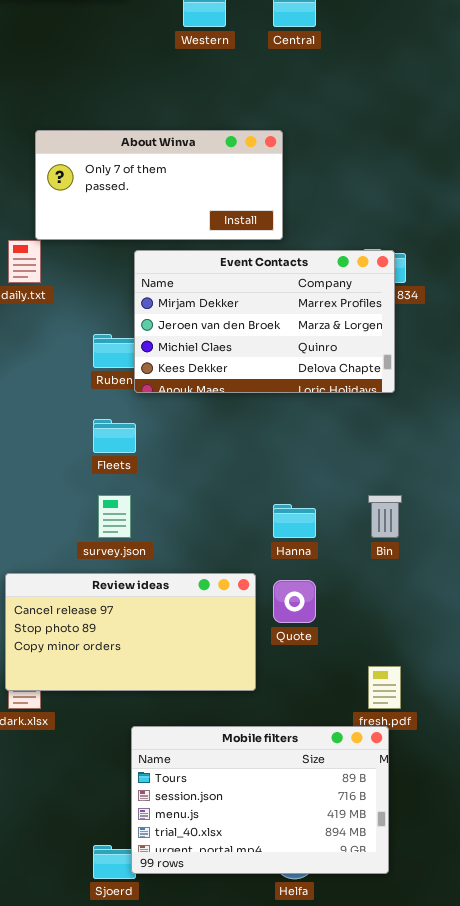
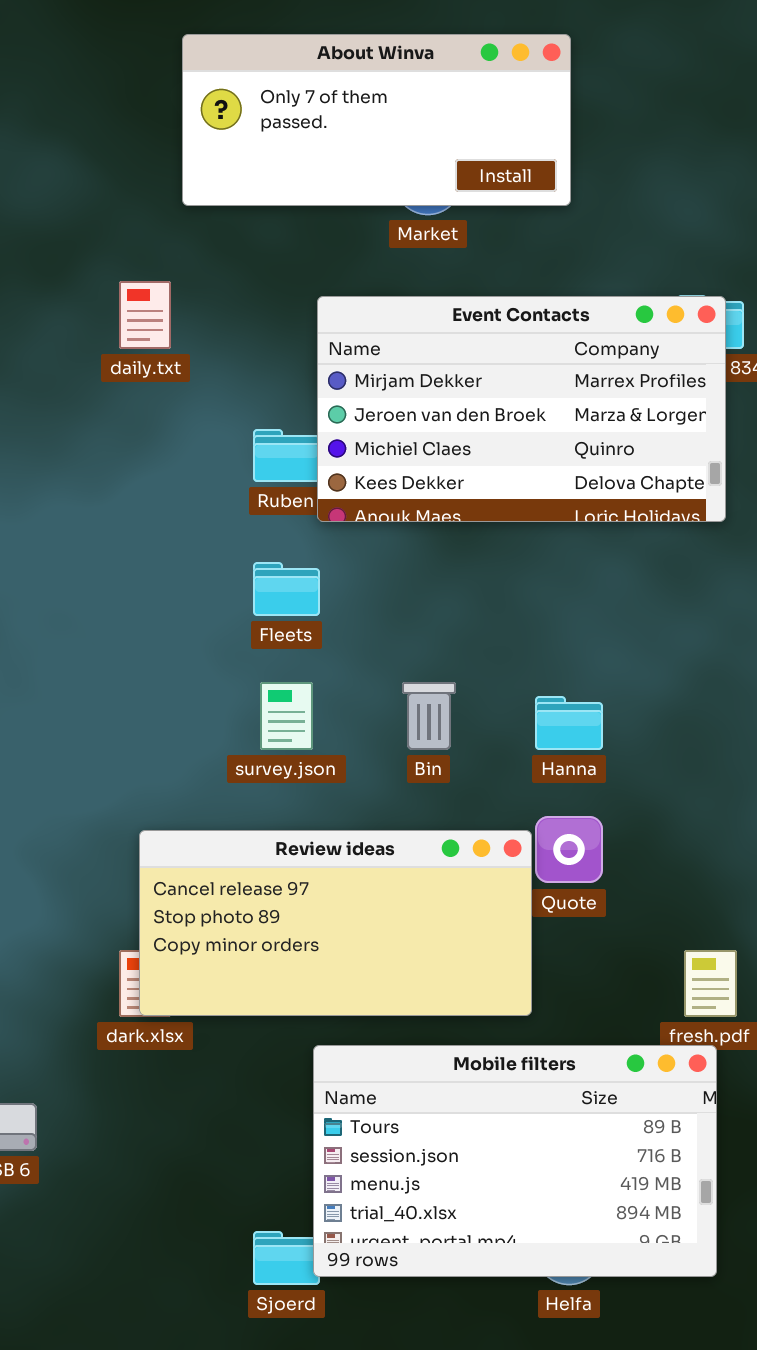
About Winva: [35,130,283,240] -> [182,34,571,206], moved
Bin: [368,495,402,538] -> [402,682,456,750], moved
Review ideas: [5,573,256,691] -> [139,830,532,1016], moved

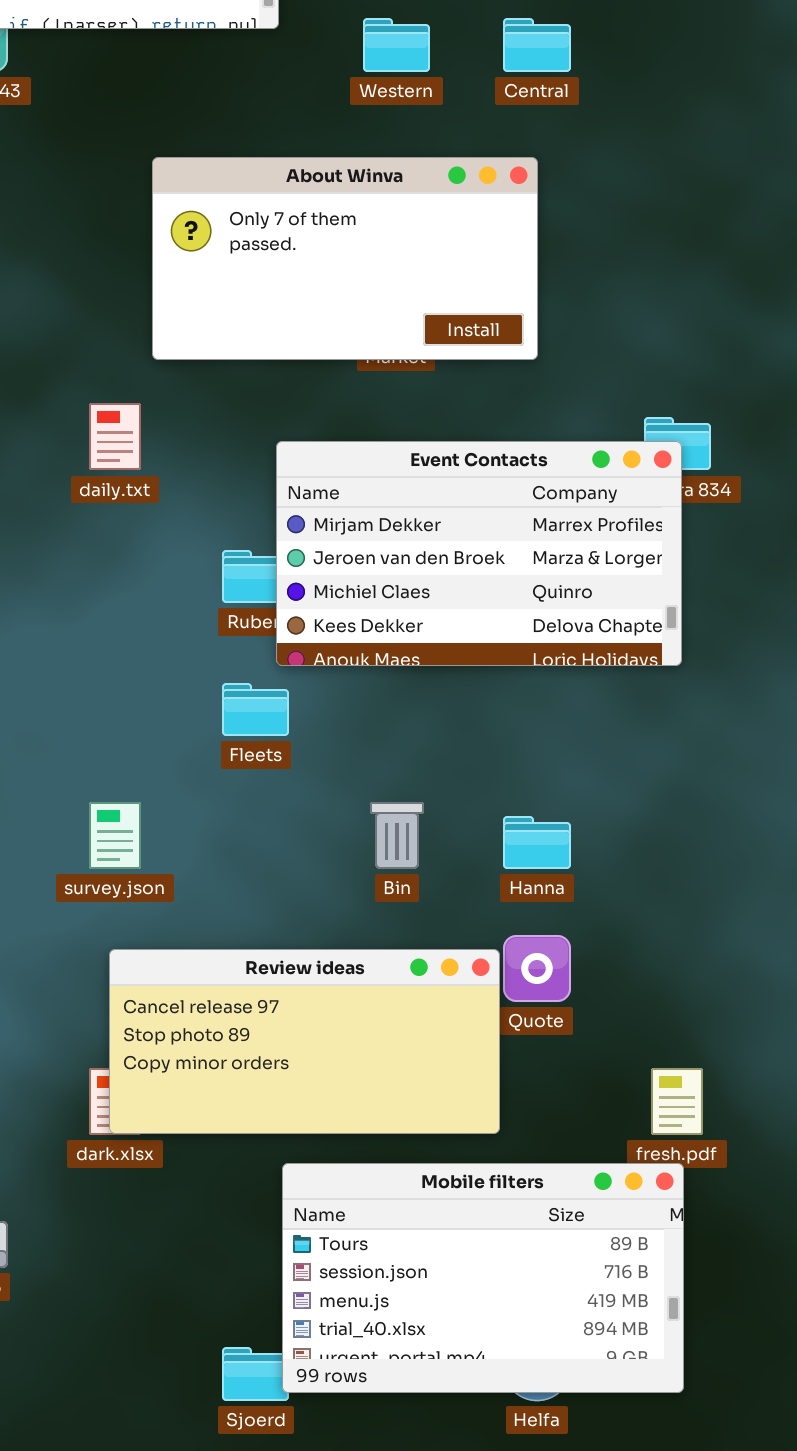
About Winva: [182,34,571,206] -> [152,157,538,360], resized
Event Contacts: [317,296,726,522] -> [276,441,682,666], moved
survey.json: [260,682,313,750] -> [89,802,141,869], moved

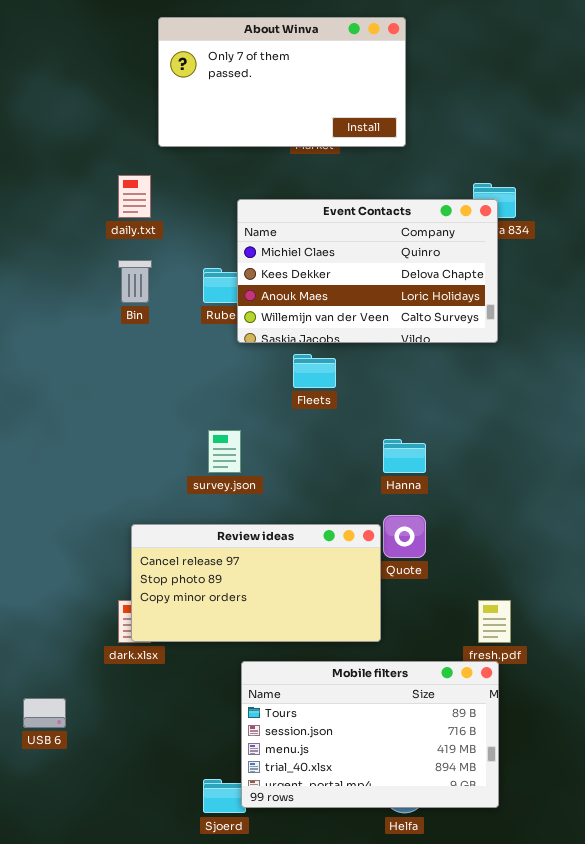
Event Contacts: [276,441,682,666] -> [237,199,498,343], scrolled down 2 rows
Fleets: [222,683,289,736] -> [293,354,336,388], moved
survey.json: [89,802,141,869] -> [208,430,241,473], moved
Bin: [370,802,424,869] -> [118,260,152,303], moved

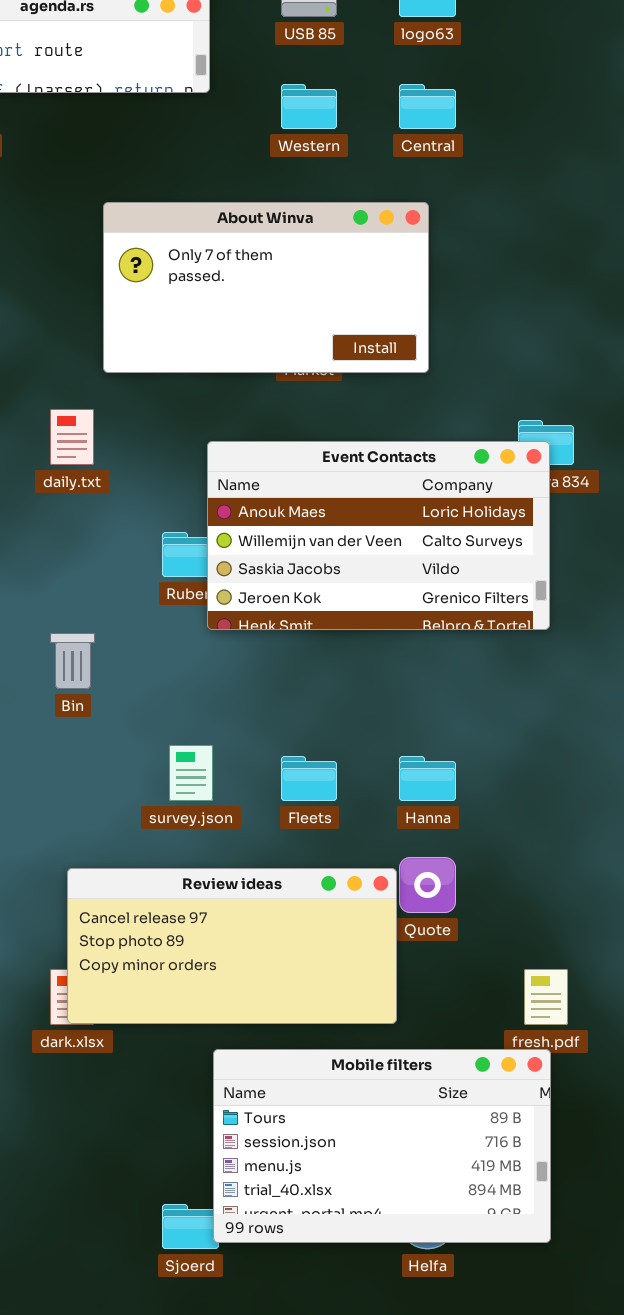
Event Contacts: [237,199,498,343] -> [207,441,550,630], scrolled down 2 rows
Bin: [118,260,152,303] -> [50,633,95,689], moved
Fleets: [293,354,336,388] -> [281,756,337,801], moved

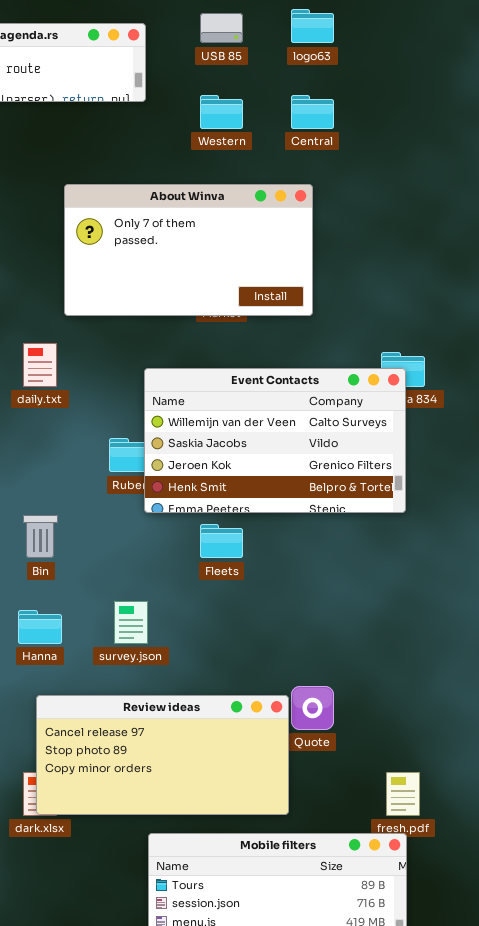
Event Contacts: [207,441,550,630] -> [144,368,406,513], scrolled down 1 row
Fleets: [281,756,337,801] -> [200,524,243,558], moved
Hanna: [399,756,456,801] -> [18,610,62,644], moved

